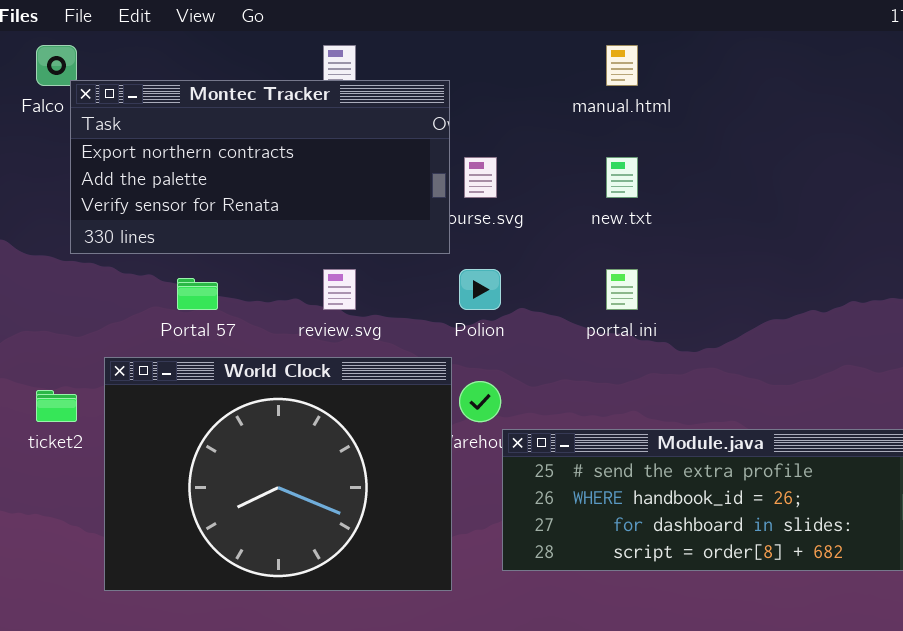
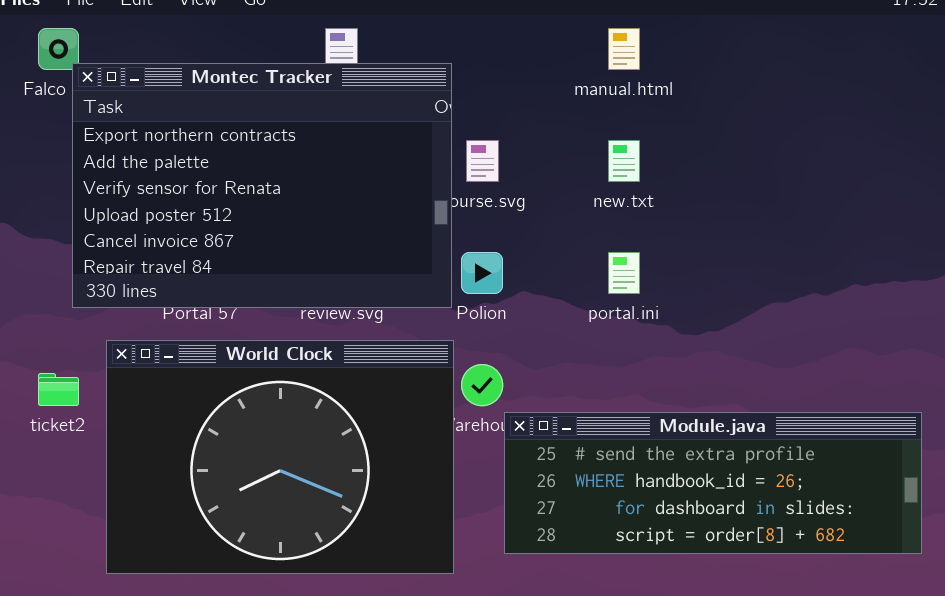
Montec Tracker: [70,80,450,254] -> [72,63,452,308], resized

